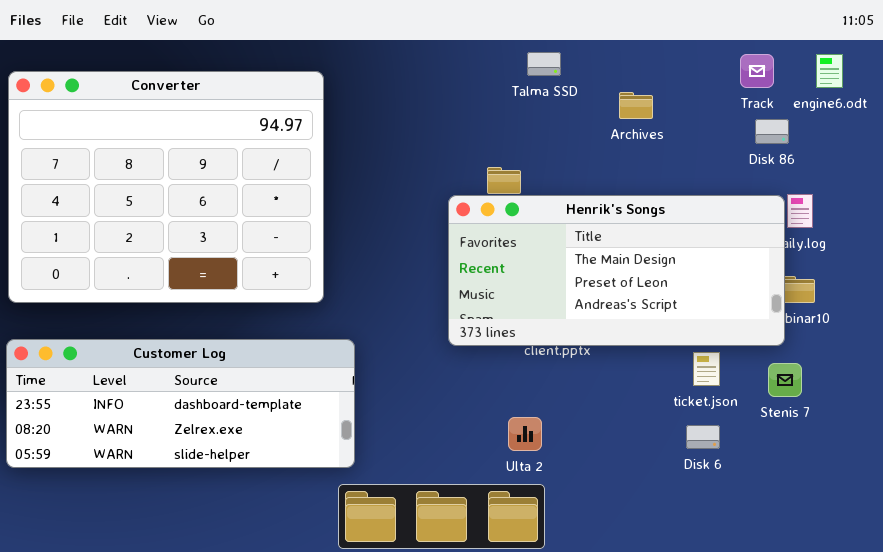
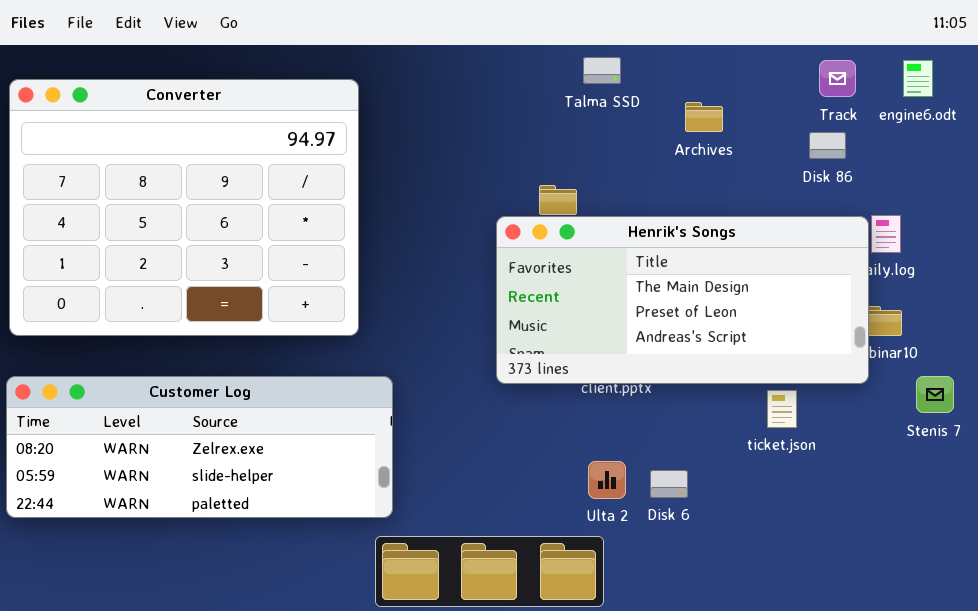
Disk 86: [755,119,789,144] -> [809,132,846,159], moved
Customer Log: [6,339,355,468] -> [6,376,393,518], scrolled down 1 row
Stenis 7: [768,363,802,397] -> [916,376,954,413], moved
Ulta 2: [508,417,542,451] -> [588,461,626,499], moved
Disk 6: [686,425,720,449] -> [650,470,688,498], moved

